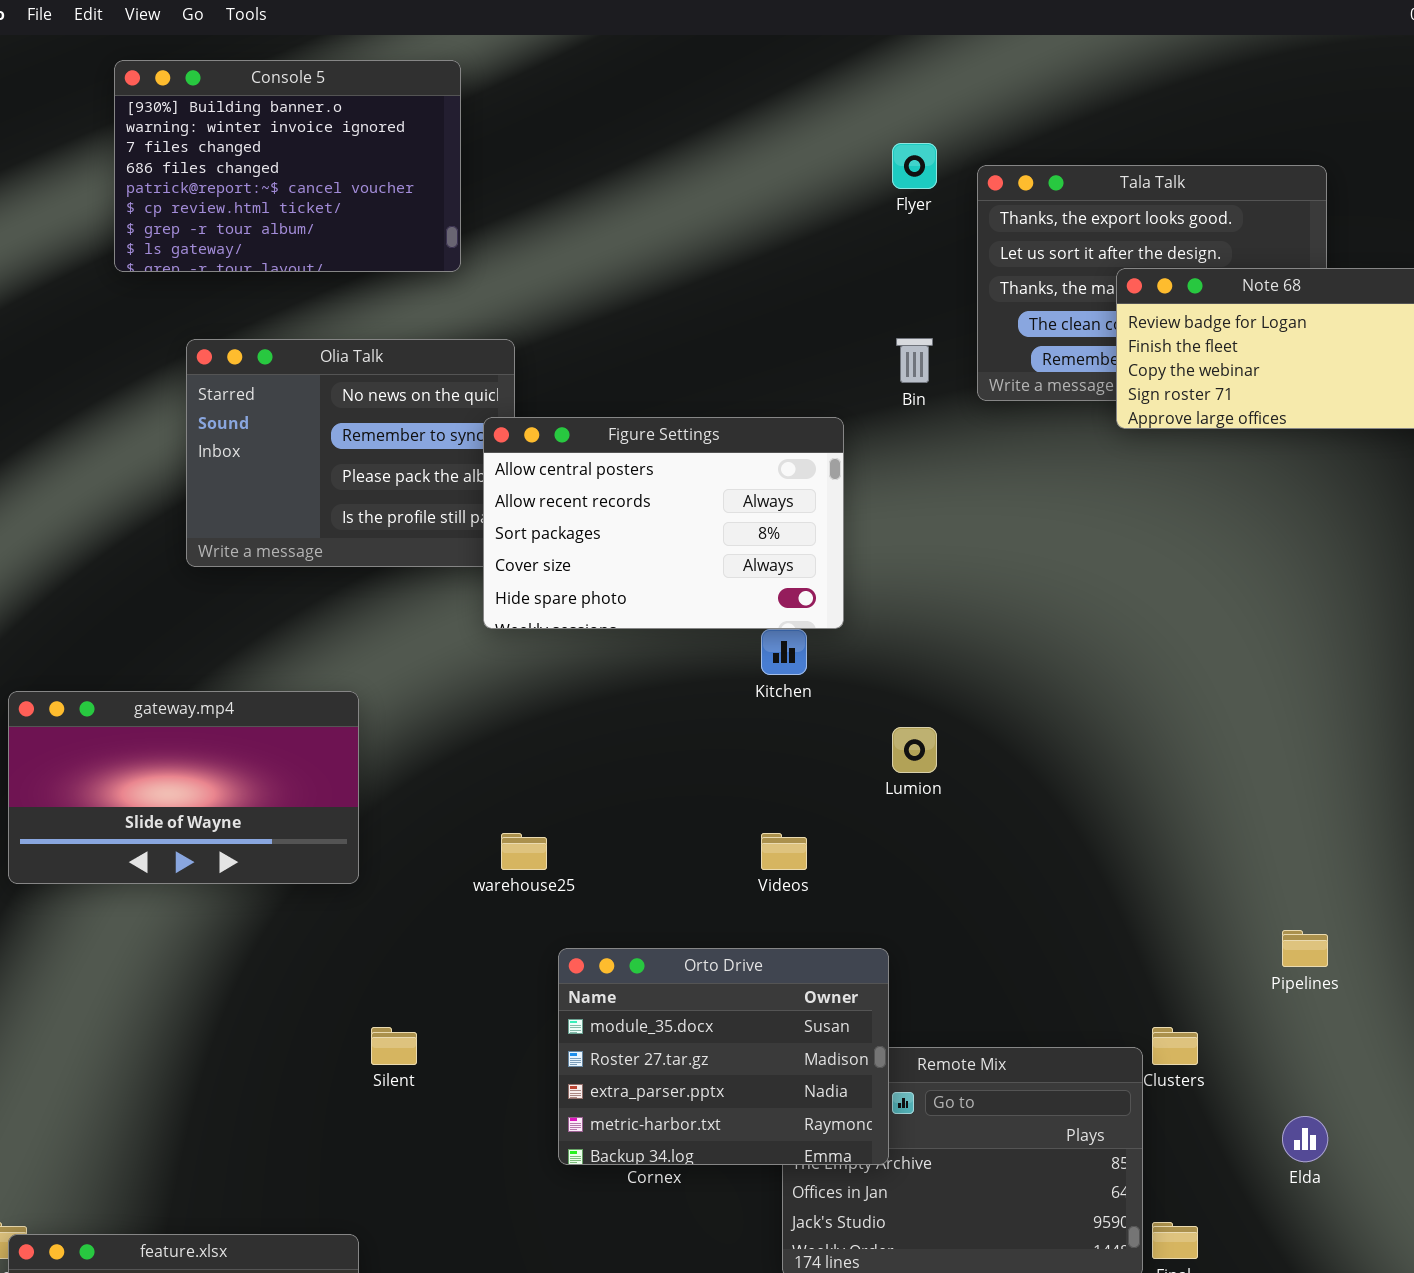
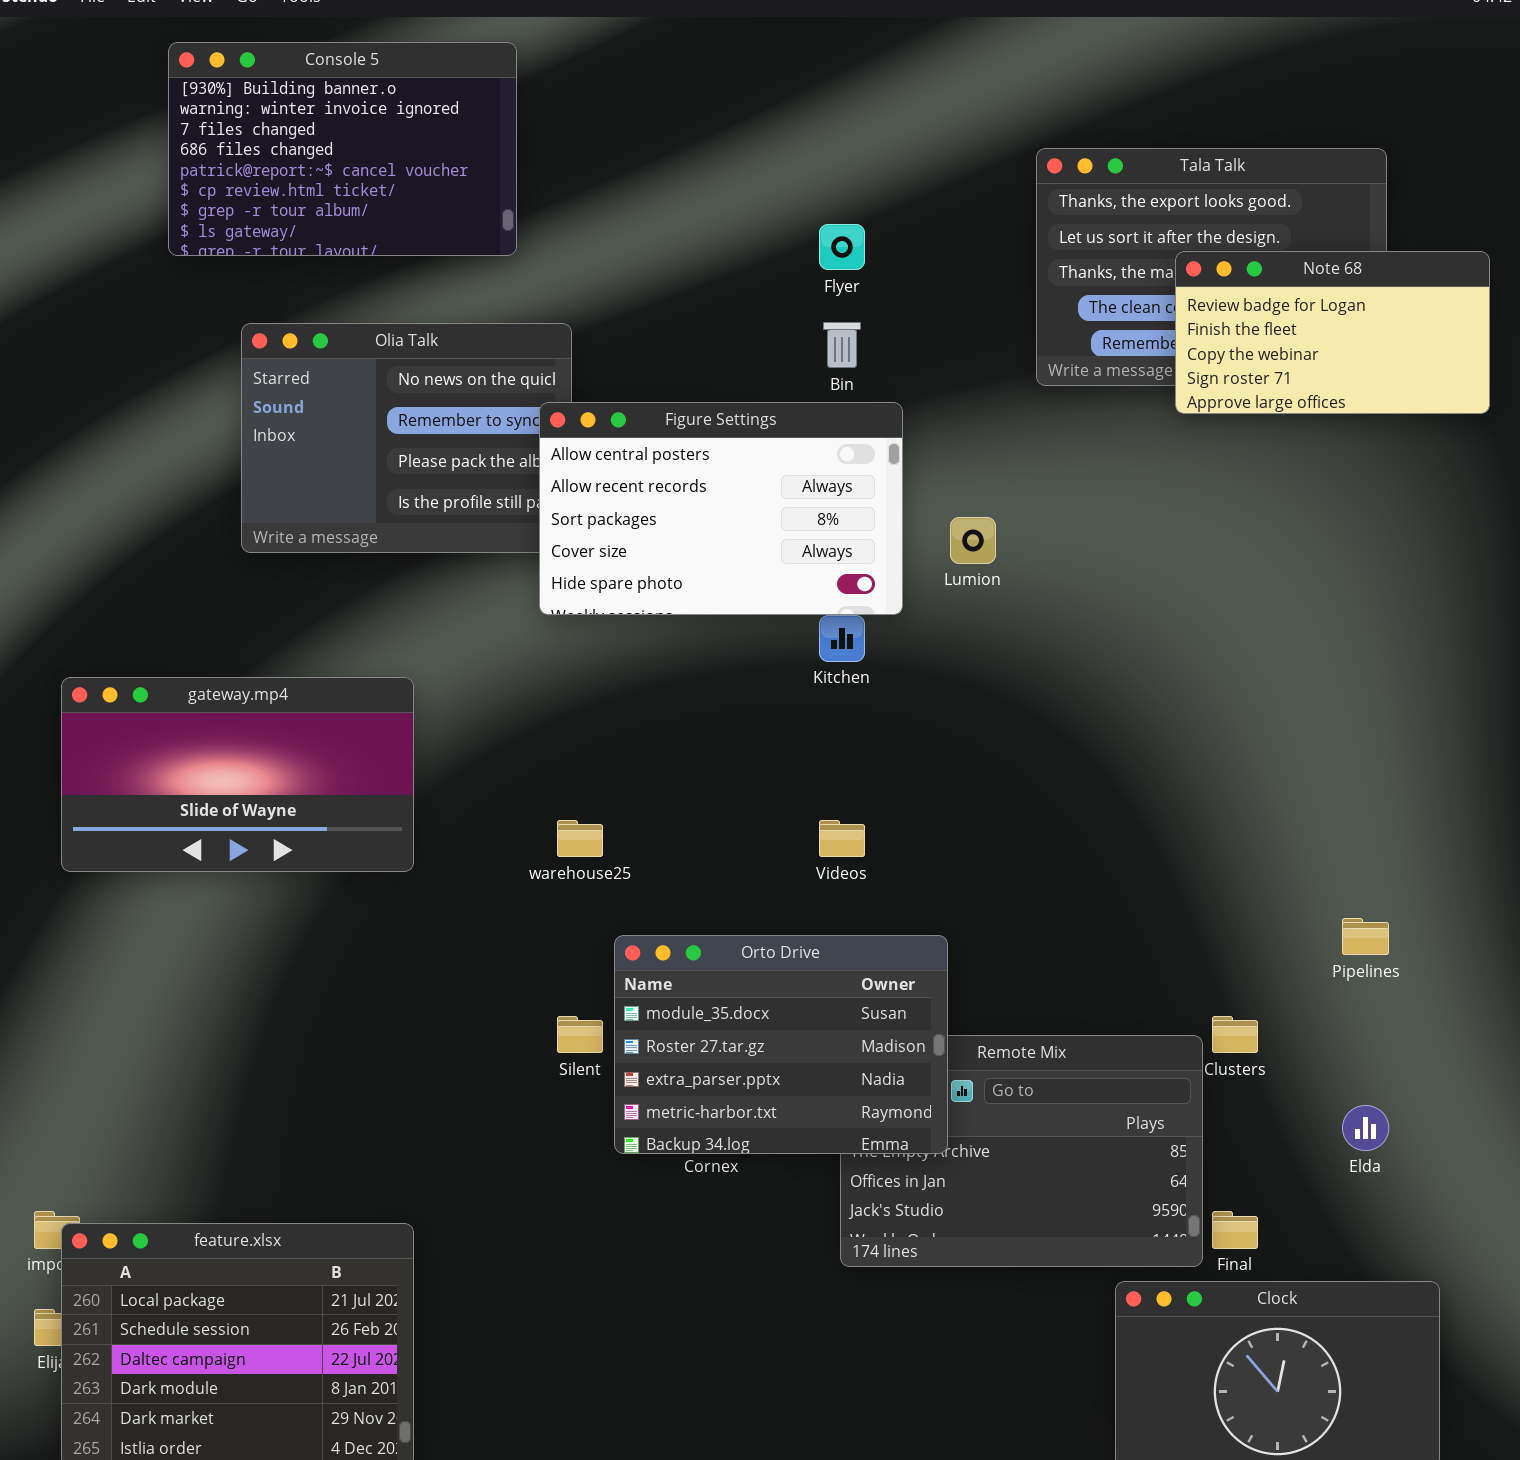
Flyer: [892,143,937,189] -> [819,224,865,270], moved
Bin: [896,338,933,383] -> [823,322,861,368], moved
Lumion: [892,727,937,773] -> [950,517,996,564], moved
Silent: [371,1027,417,1065] -> [557,1016,603,1053], moved

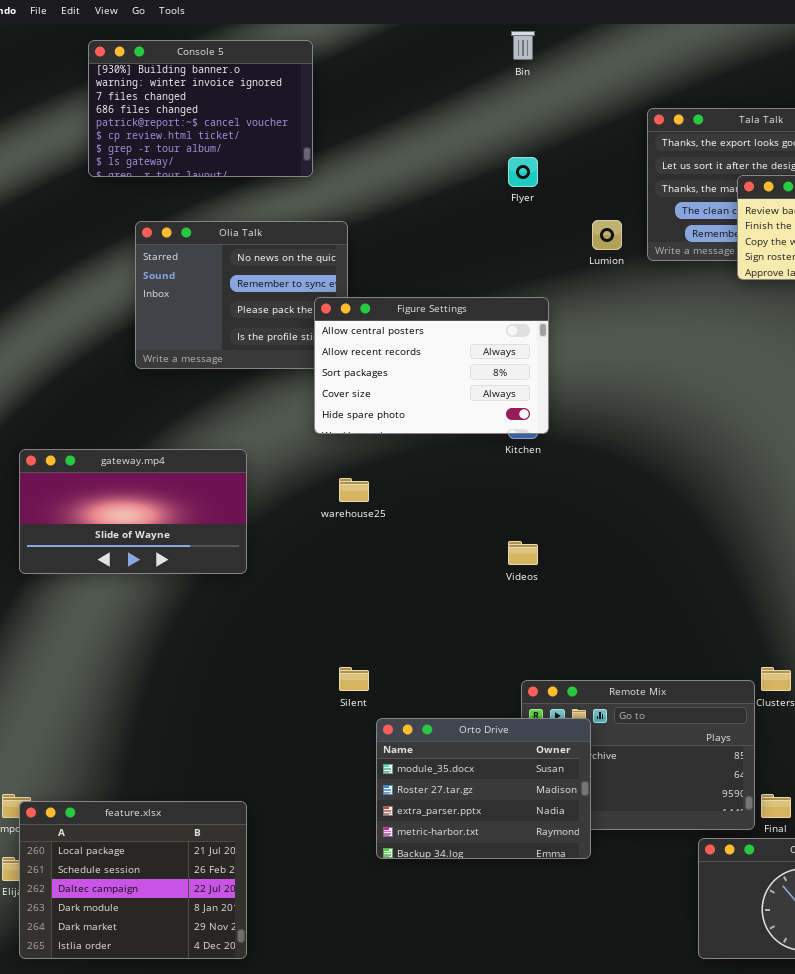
Bin: [823,322,861,368] -> [511,31,535,60], moved
Figure Settings: [539,402,903,615] -> [314,297,549,434], moved
Lumion: [950,517,996,564] -> [592,220,622,250], moved
warehouse25: [557,820,603,857] -> [339,478,369,502], moved
Orto Drive: [614,935,948,1154] -> [376,718,591,859], moved

